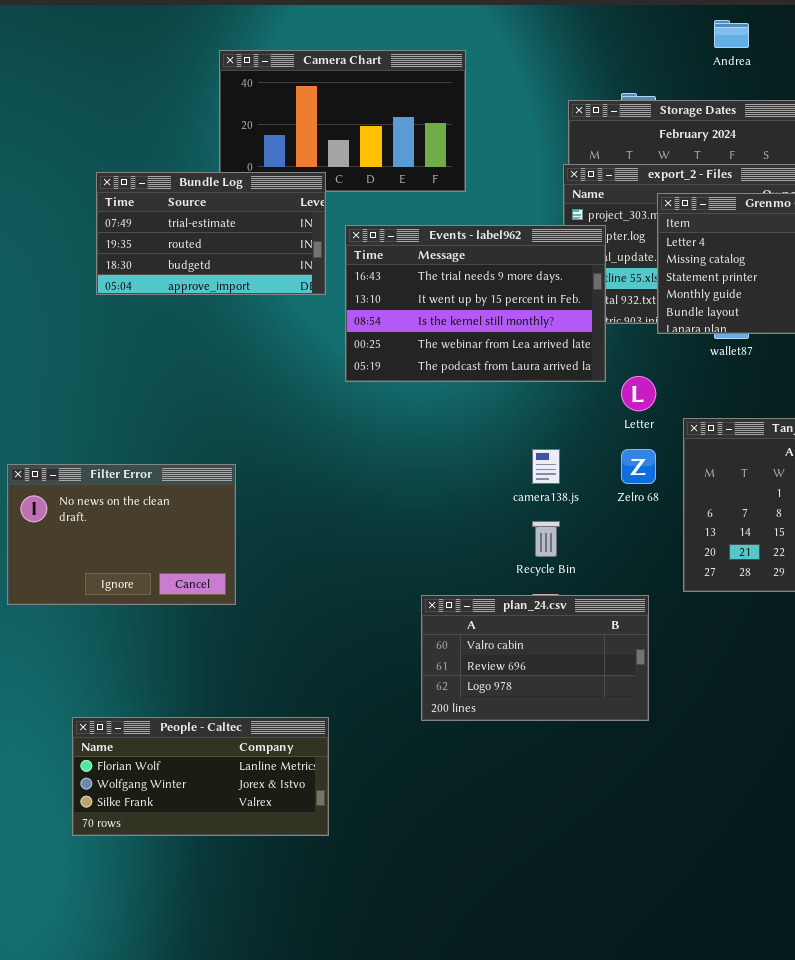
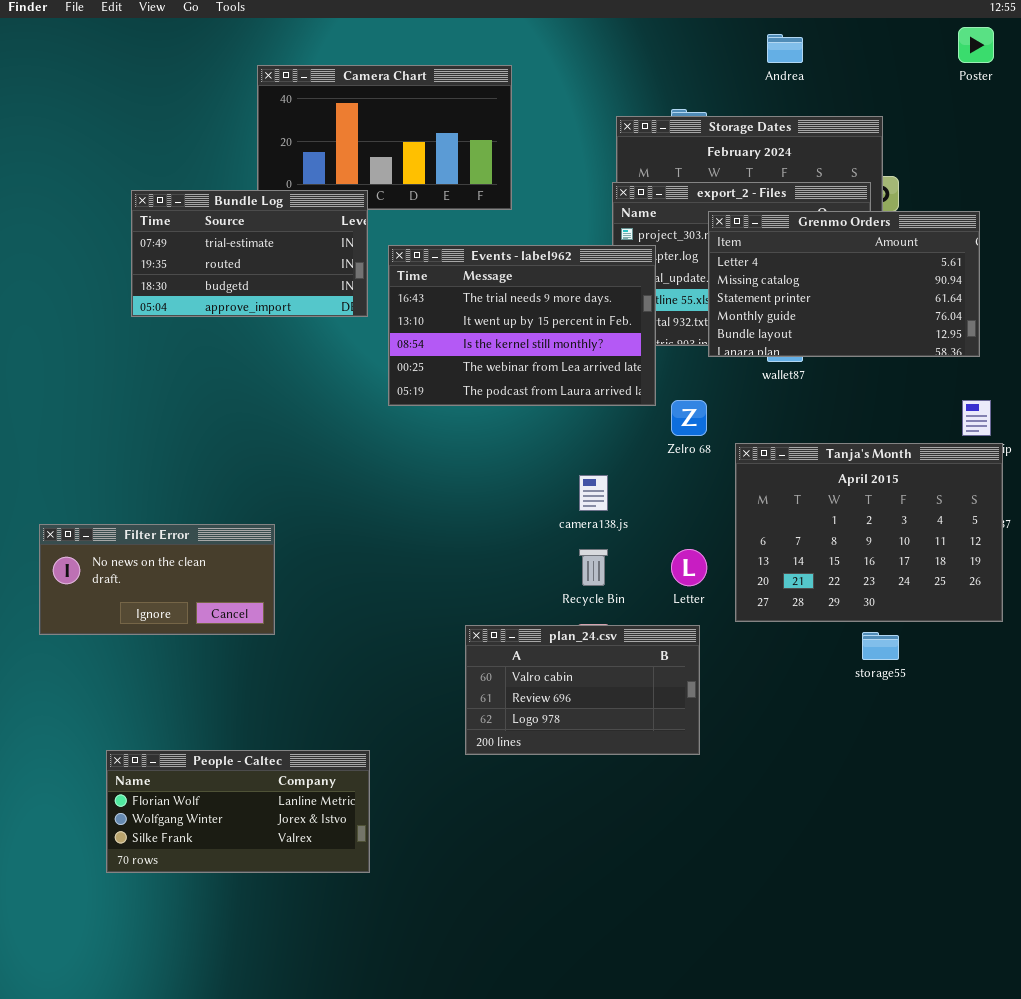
Letter: [621,376,656,411] -> [671,549,707,586], moved
Zelro 68: [621,449,656,484] -> [671,400,707,436], moved
Filter Error: [7,464,236,605] -> [39,524,275,635], resized

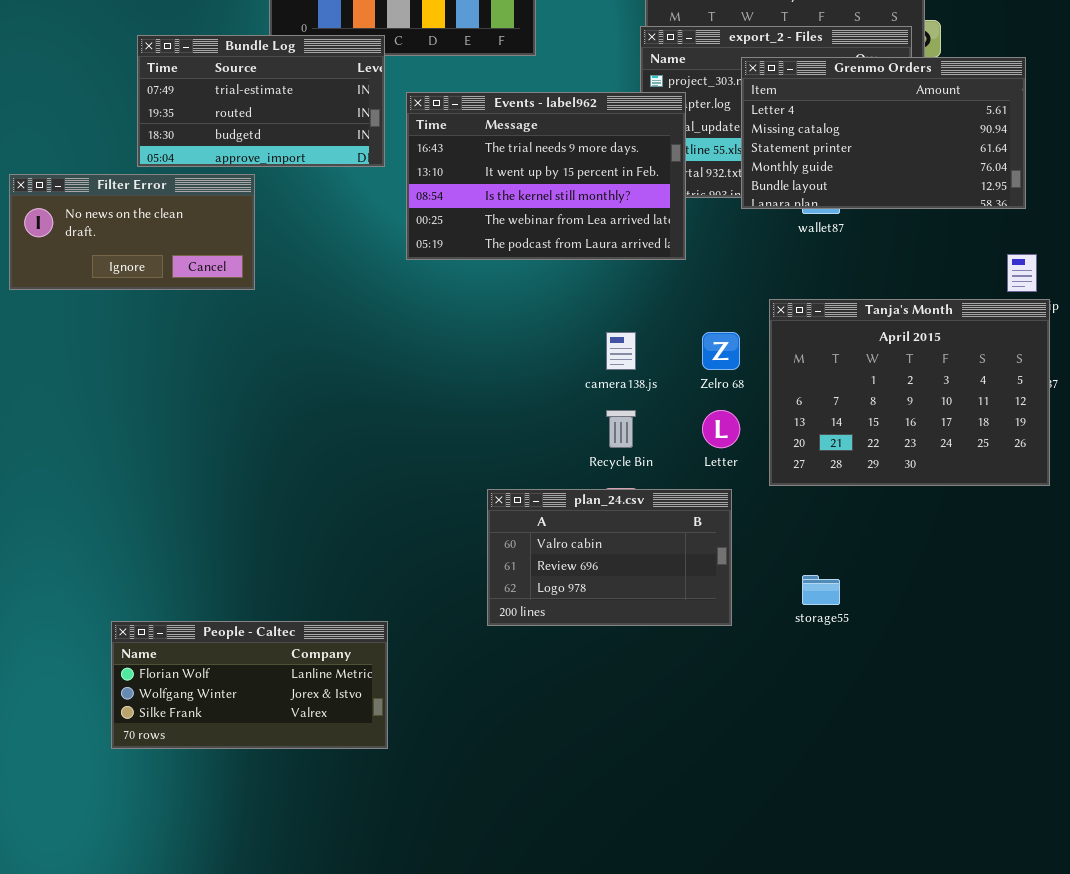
Zelro 68: [671,400,707,436] -> [702,332,740,370], moved
Filter Error: [39,524,275,635] -> [9,174,255,290], moved
storage55: [862,632,899,660] -> [802,575,840,605], moved

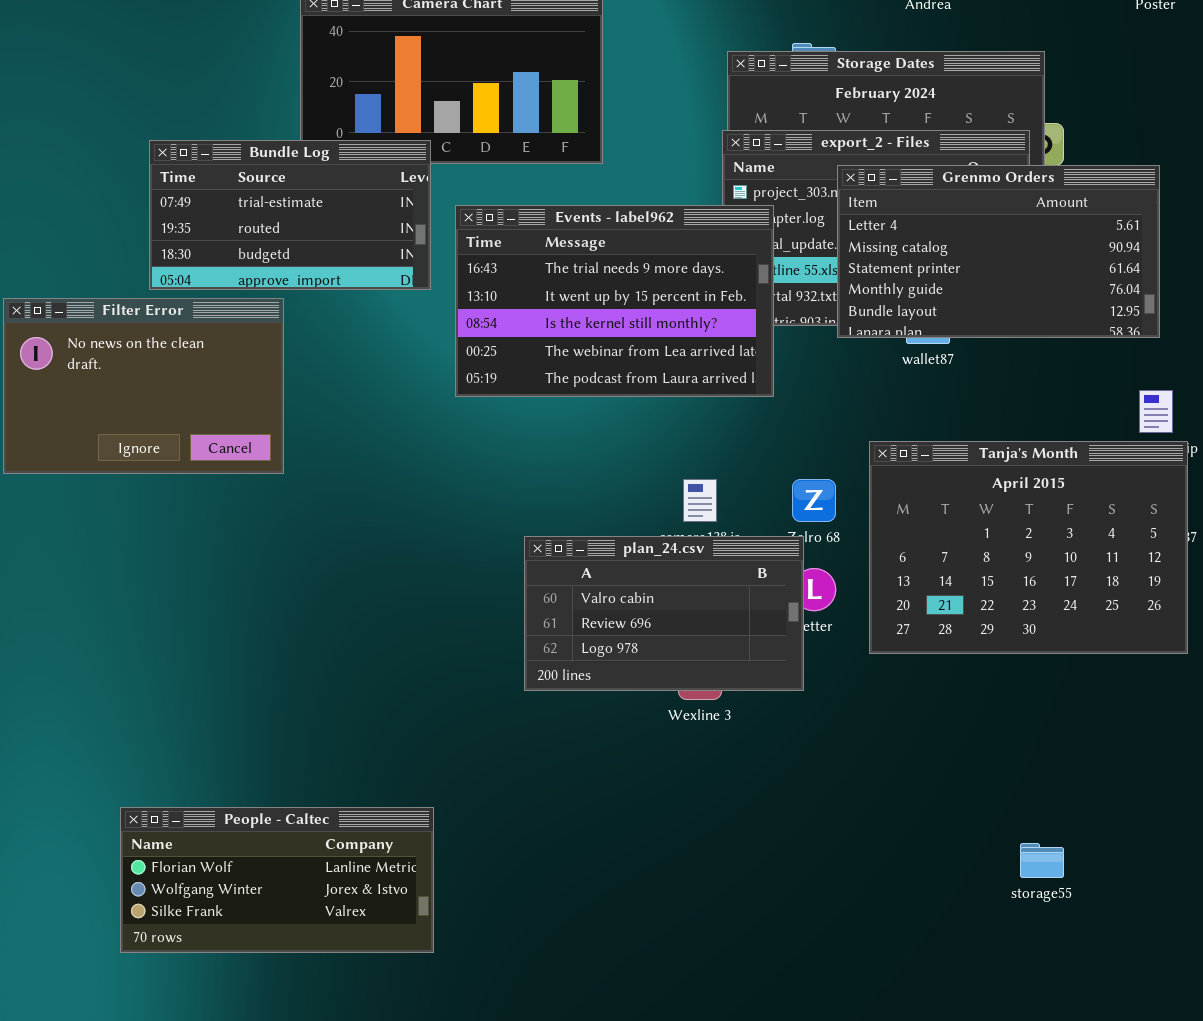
Filter Error: [9,174,255,290] -> [3,298,284,474], resized
plan_24.csv: [487,489,732,626] -> [524,536,804,691], moved
storage55: [802,575,840,605] -> [1020,843,1064,878], moved

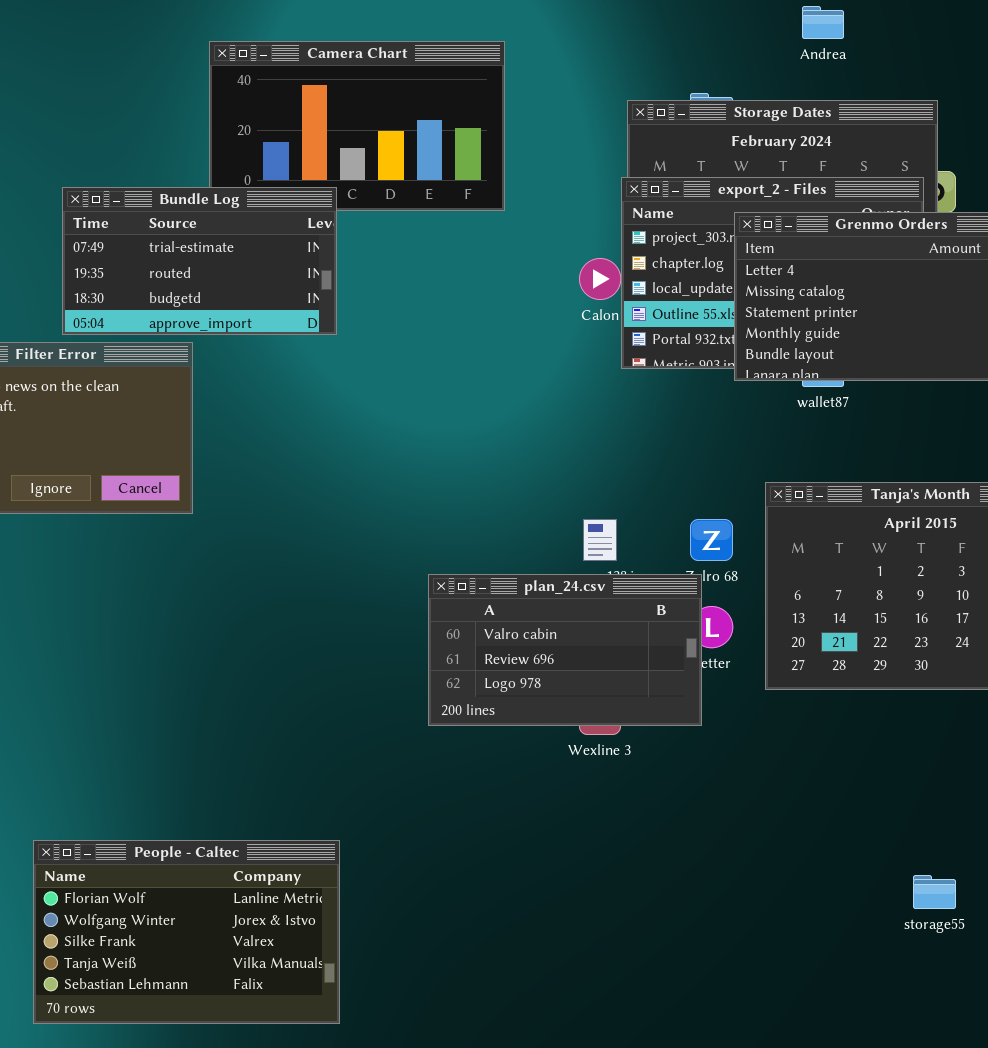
Events - label962: [455,205,774,397] -> none, closed
People - Caltec: [120,807,434,953] -> [33,840,340,1024], resized

